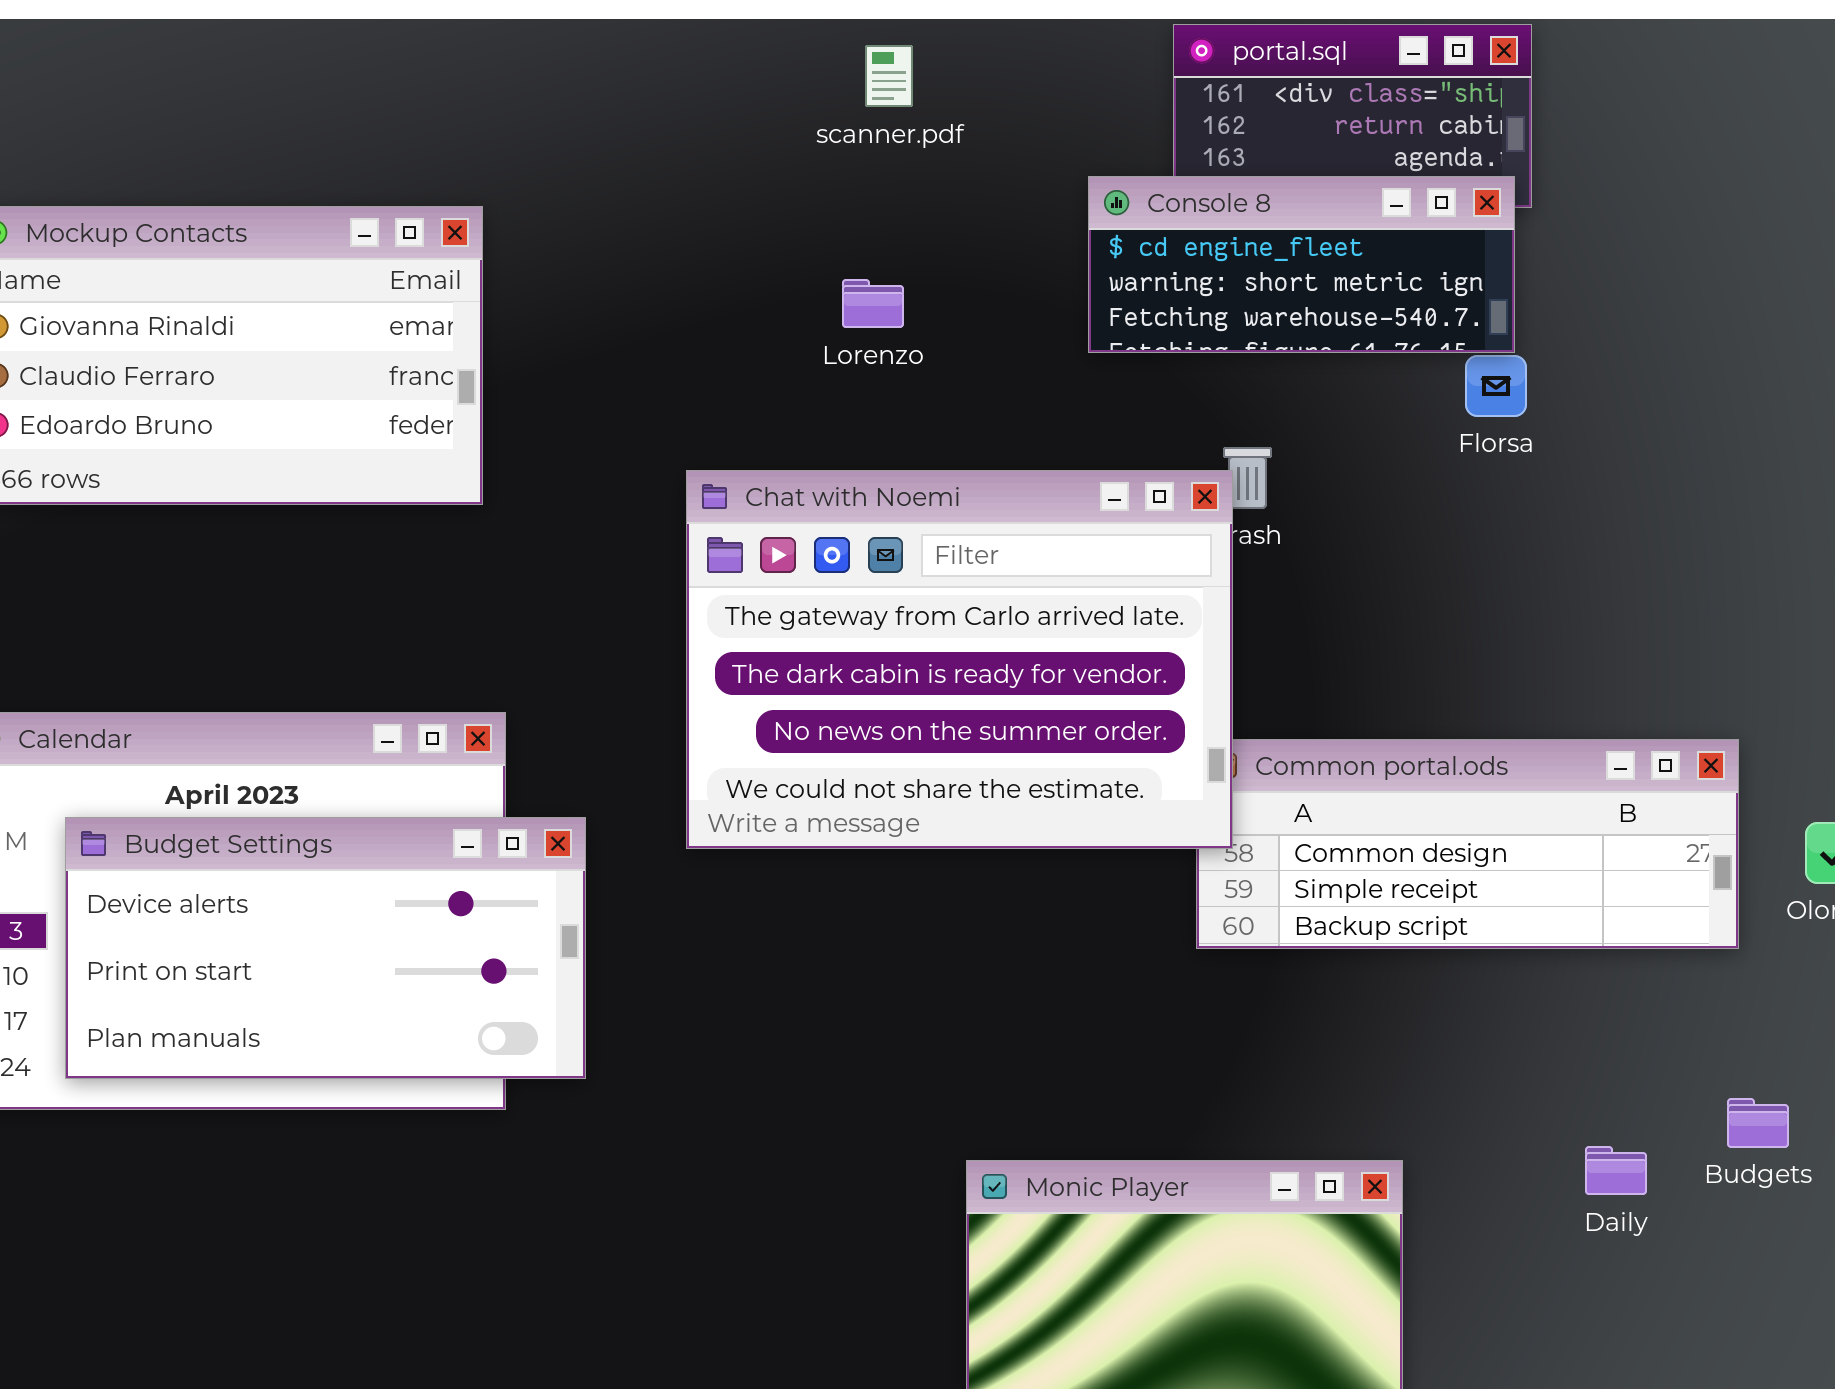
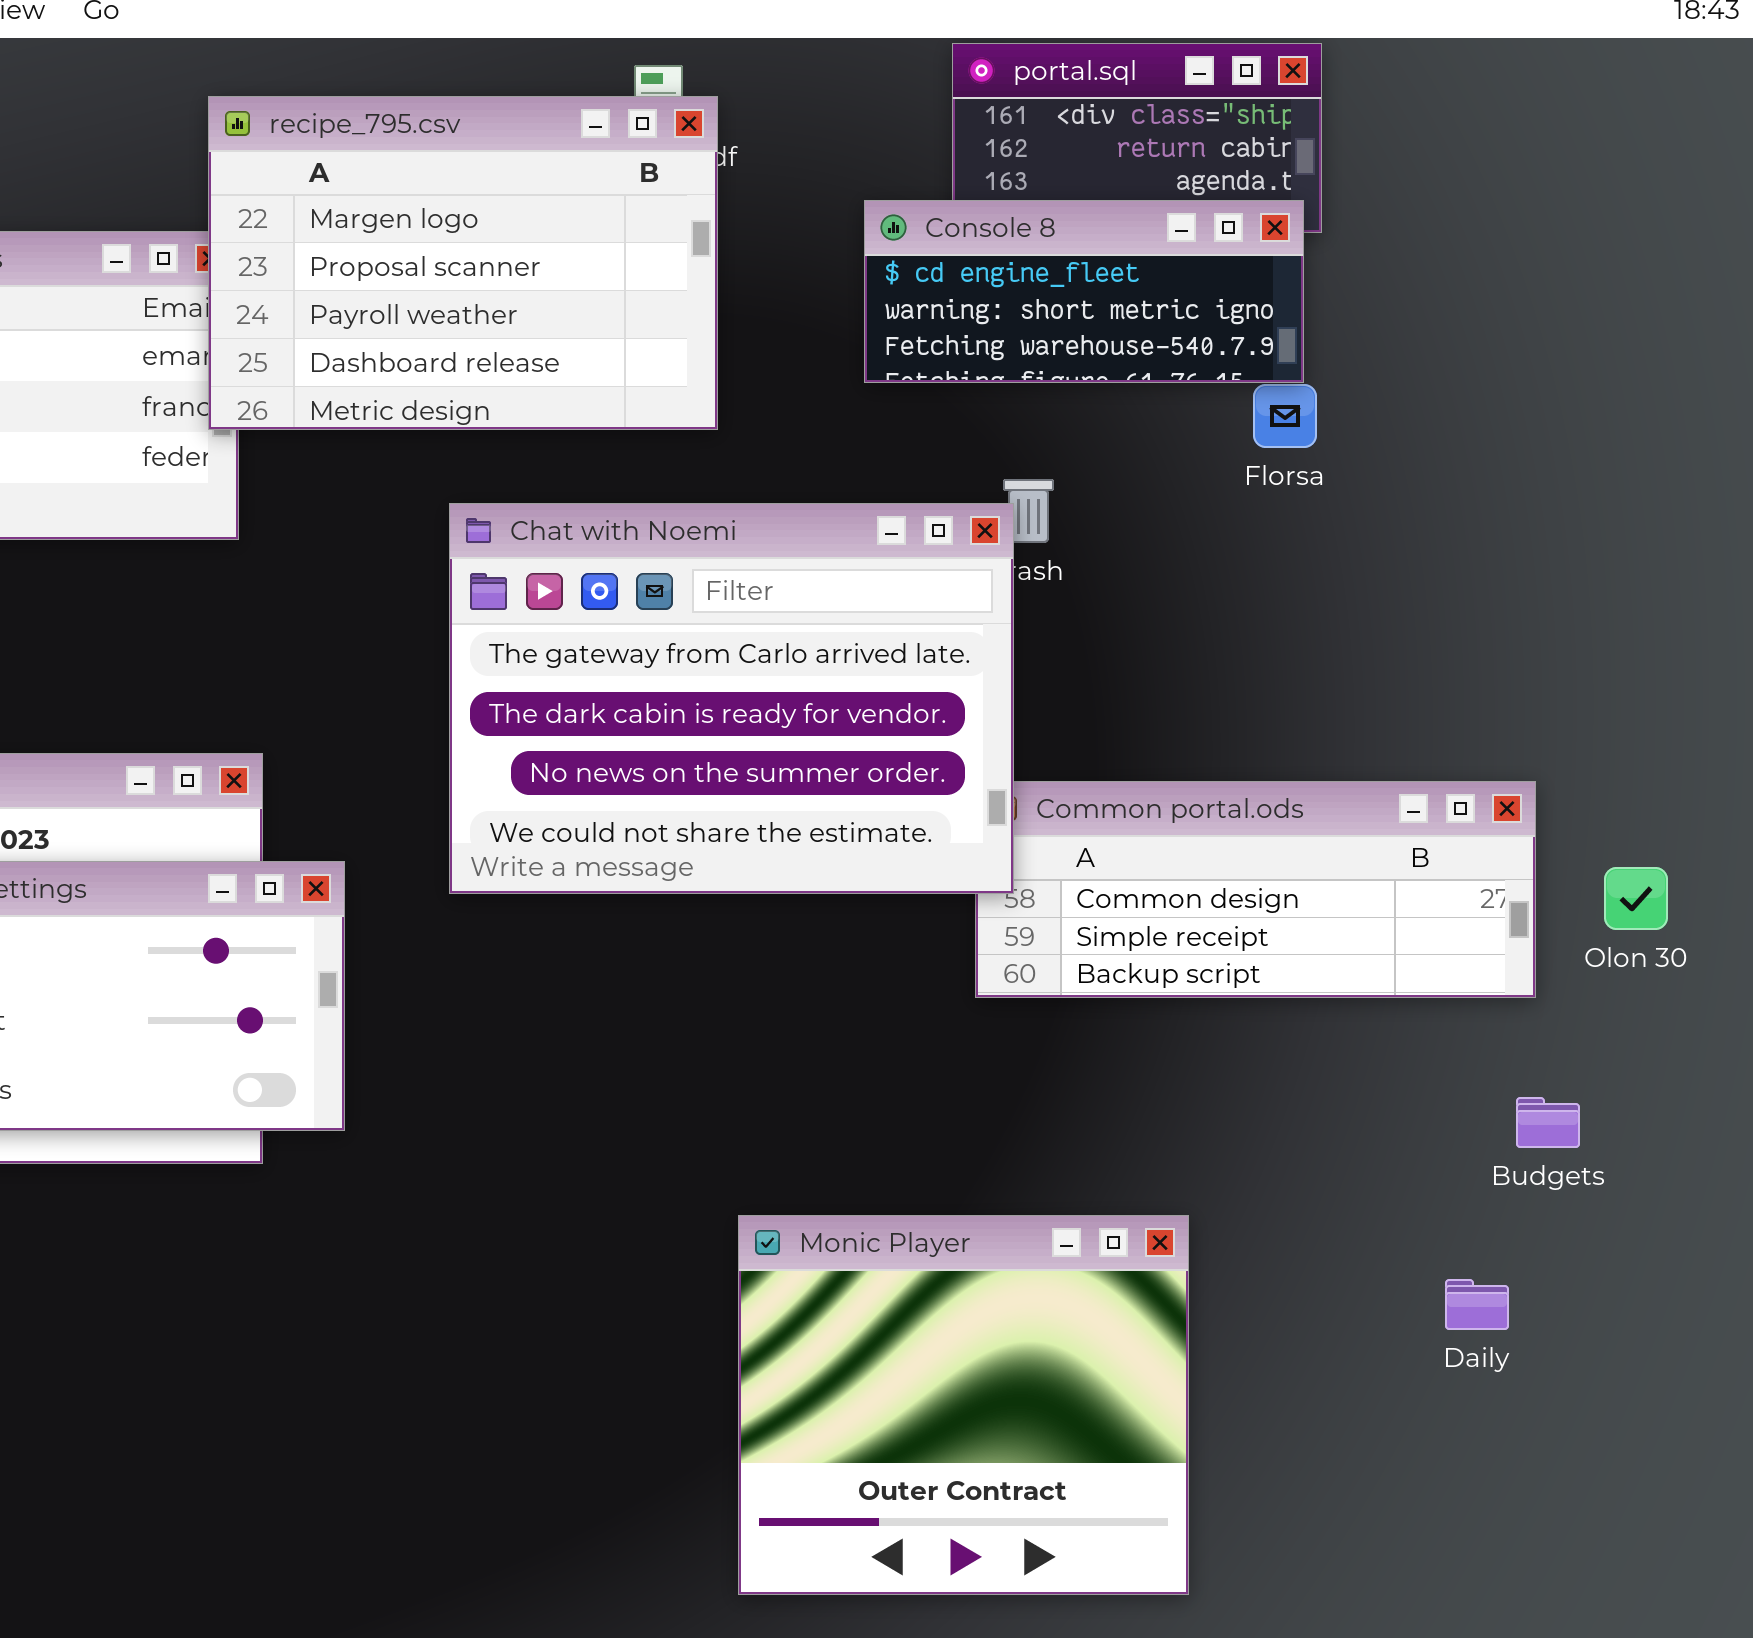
recipe_795.csv: none -> [208,96,718,430], opened
Budgets: [1727,1098,1789,1148] -> [1516,1097,1580,1148], moved
Daily: [1585,1146,1647,1195] -> [1445,1279,1509,1330], moved

